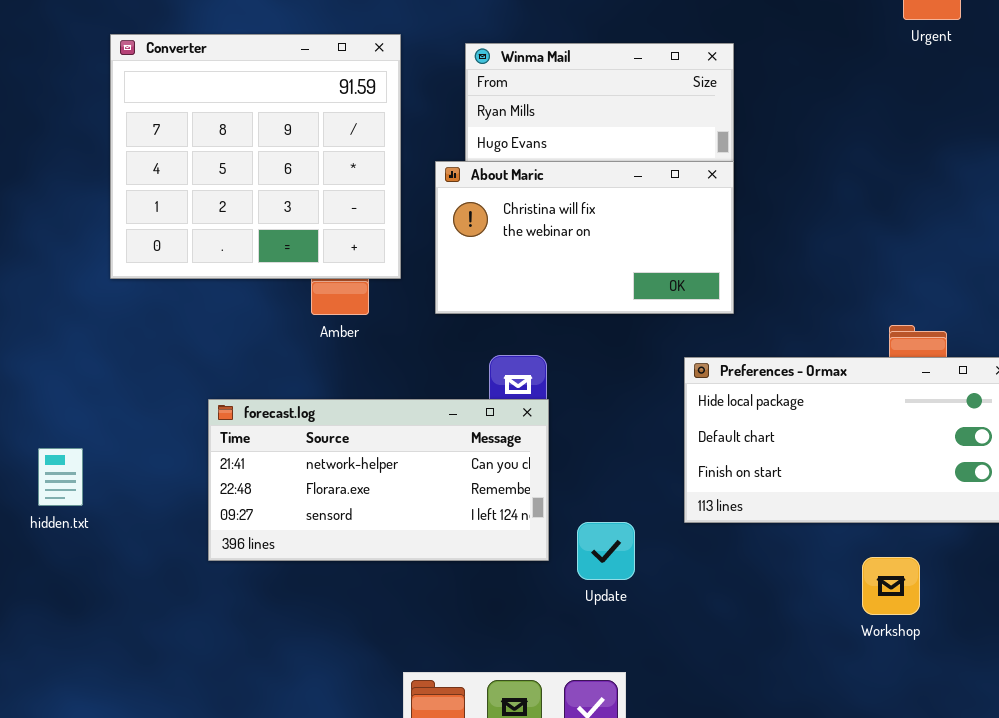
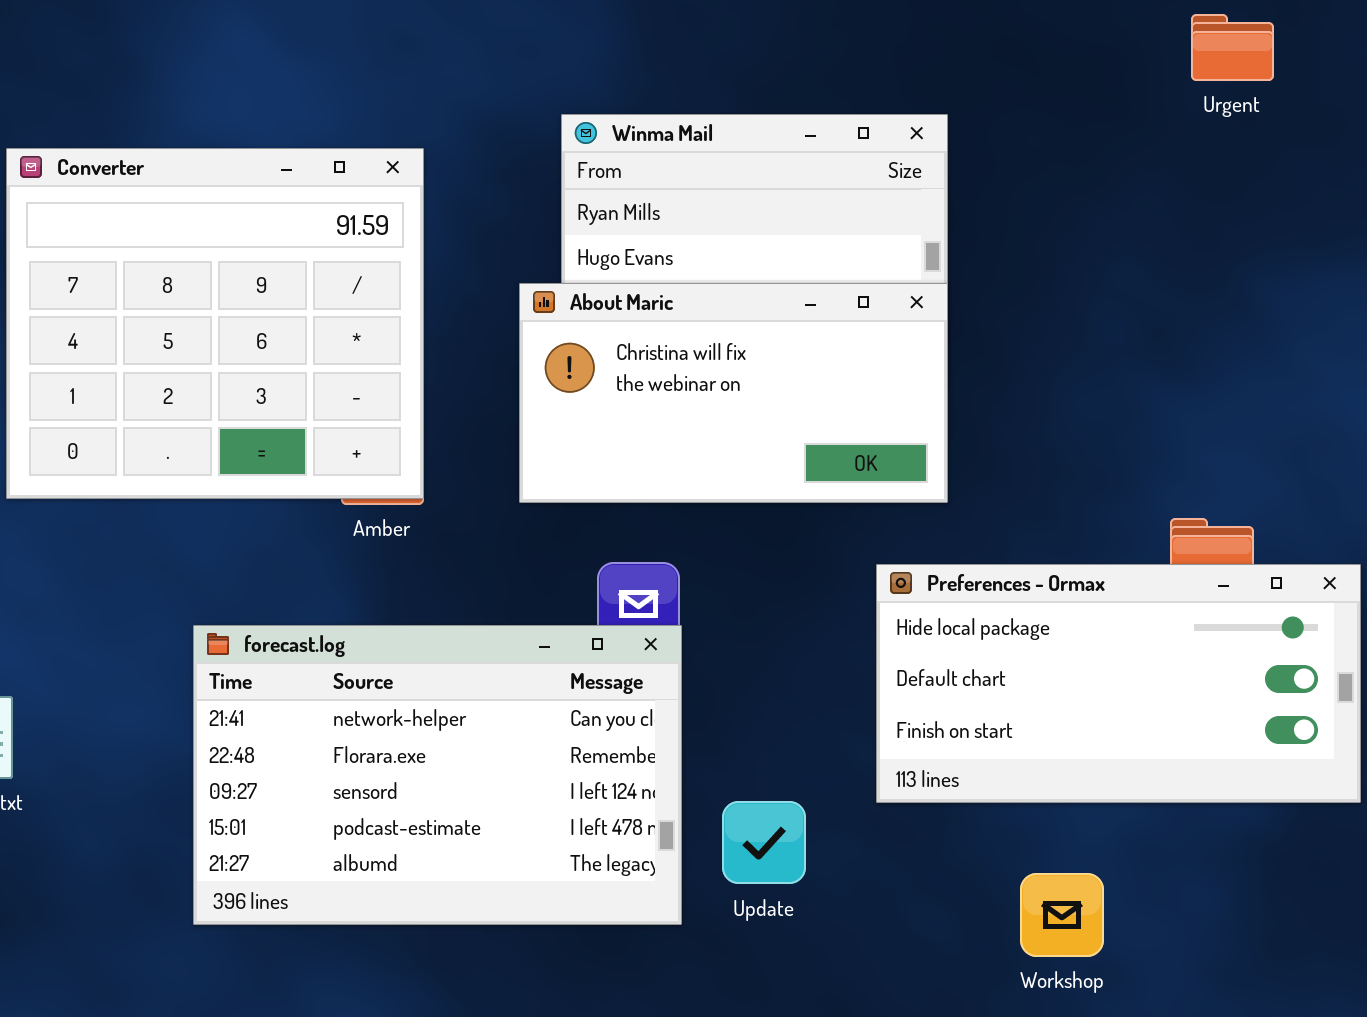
Converter: [110,34,401,279] -> [6,148,424,499], moved
forecast.log: [208,399,549,561] -> [193,625,682,925], resized
Workshop: [862,557,920,615] -> [1020,873,1104,957], moved

